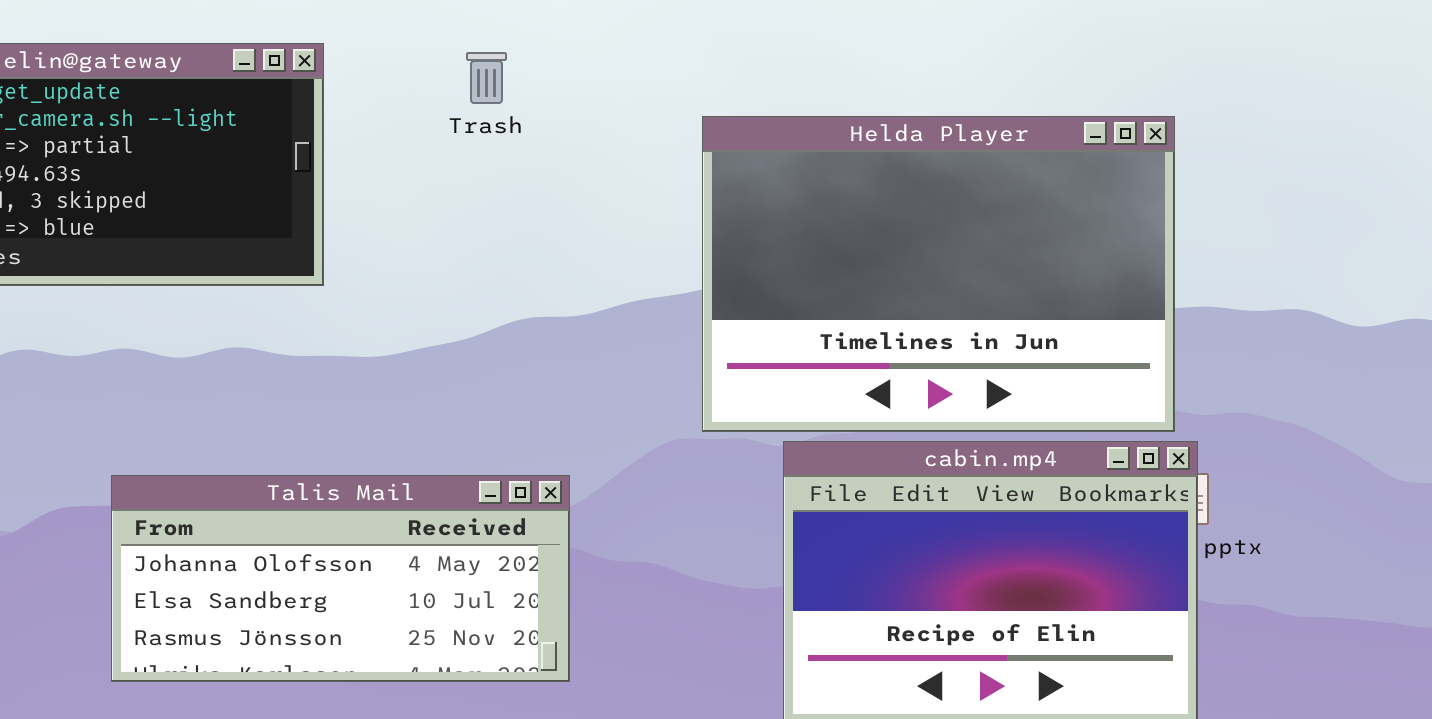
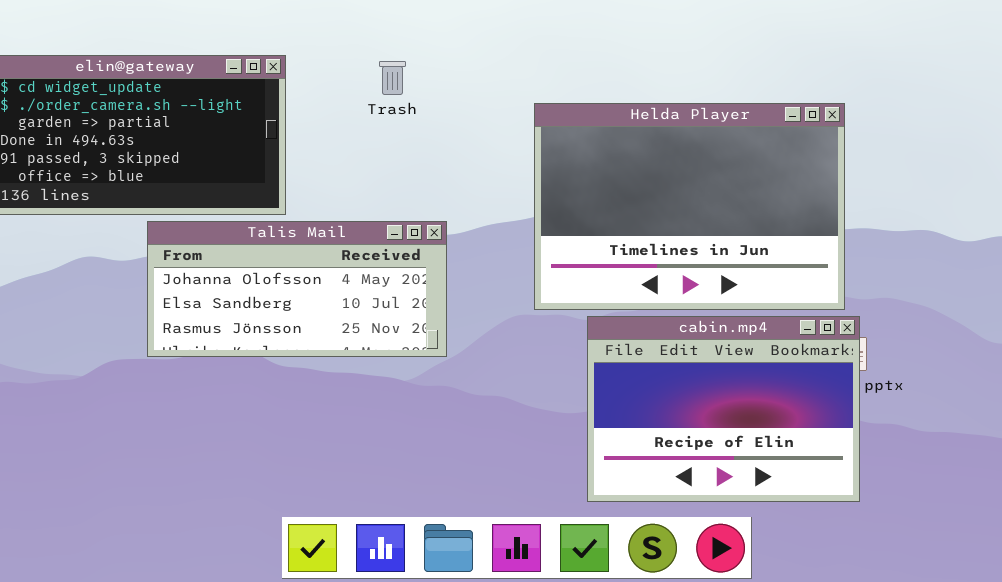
Talis Mail: [111,475,570,682] -> [147,221,447,357], moved

